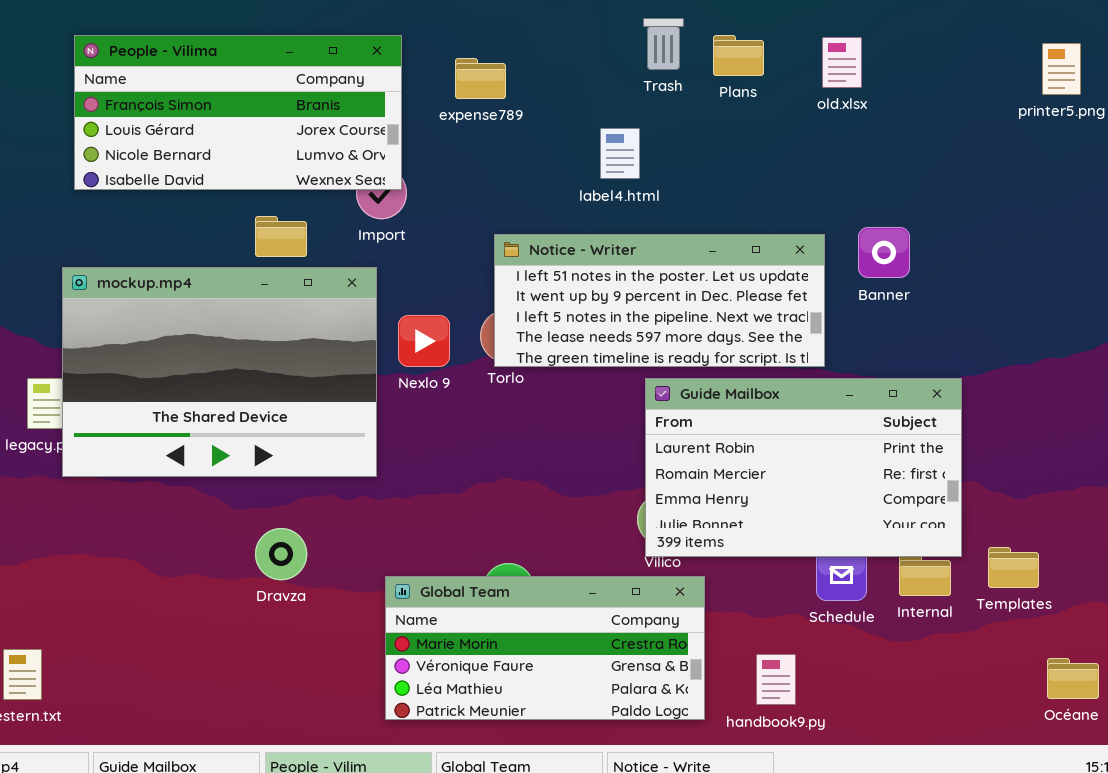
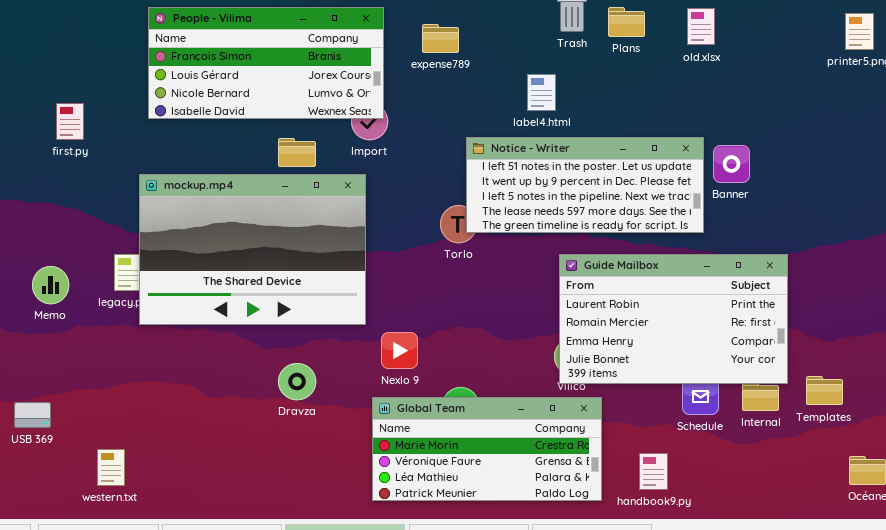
Notice - Writer: [494,234,825,367] -> [466,137,704,233], moved
Nexlo 9: [398,315,450,367] -> [381,332,418,369], moved

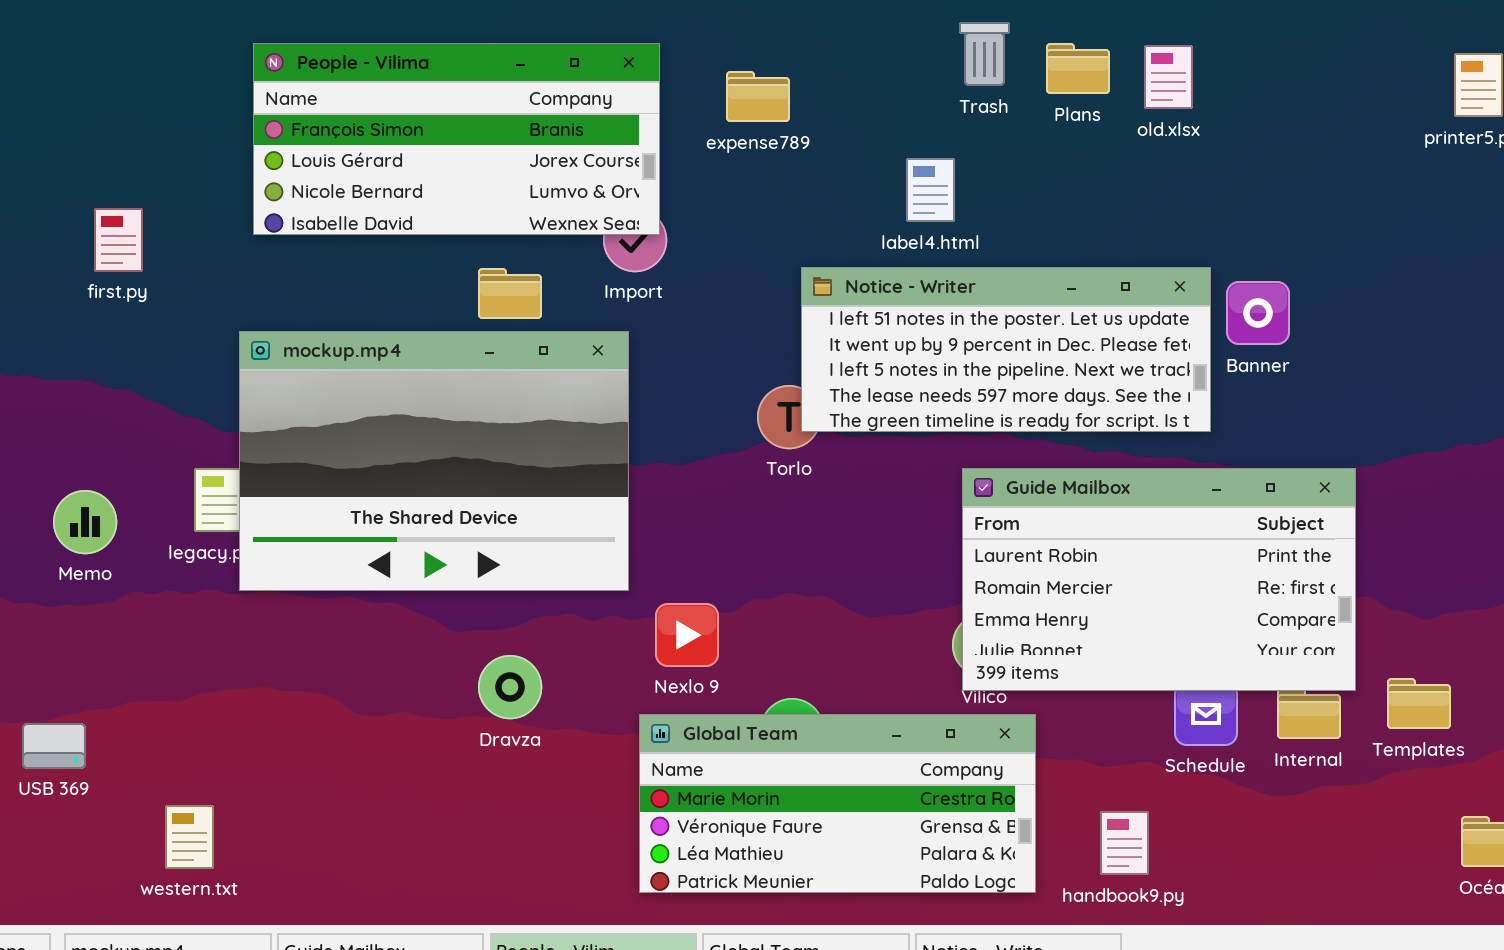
old.xlsx: [687,8,715,45] -> [1144,45,1193,109], moved

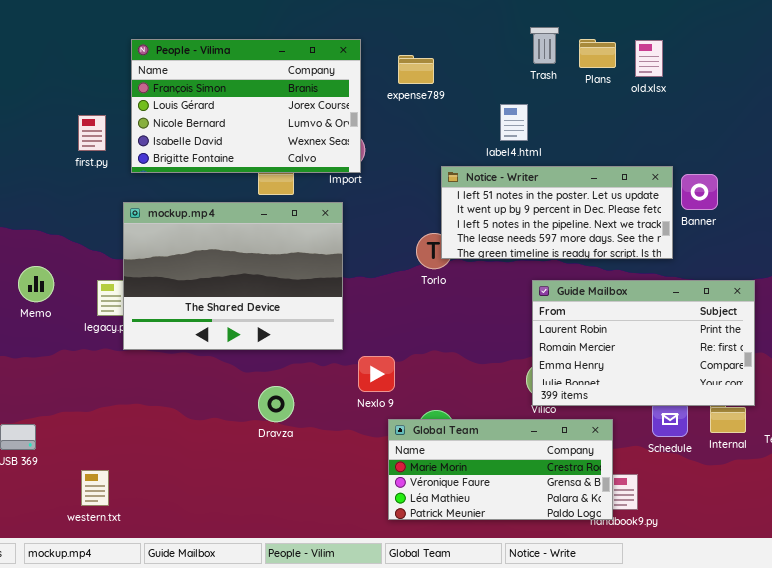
People - Vilima: [253,43,660,235] -> [131,39,361,173], resized
first.py: [94,208,143,272] -> [78,115,106,151], moved
Memo: [53,490,117,554] -> [18,266,54,302], moved
Global Team: [639,714,1036,893] -> [388,419,613,520], moved

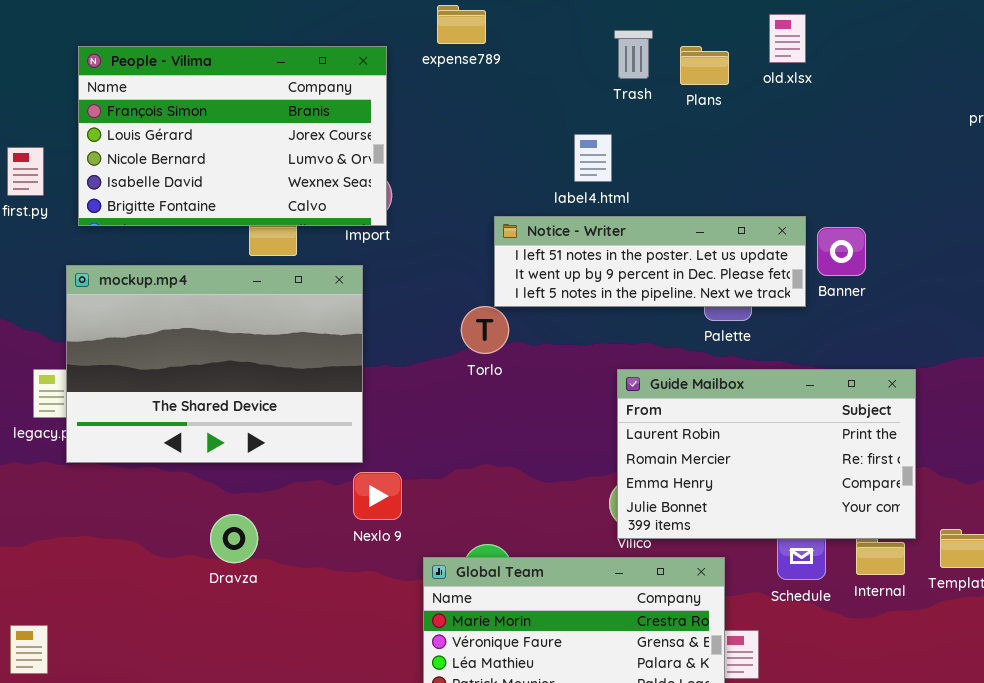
old.xlsx: [635,40,663,77] -> [769,14,806,63], moved
expense789: [398,55,434,84] -> [437,5,486,44], moved
Notice - Writer: [441,166,673,259] -> [494,216,806,307], resized
Nexlo 9: [358,356,395,392] -> [353,472,402,520], moved
Dravza: [258,386,294,422] -> [210,514,258,563], moved

